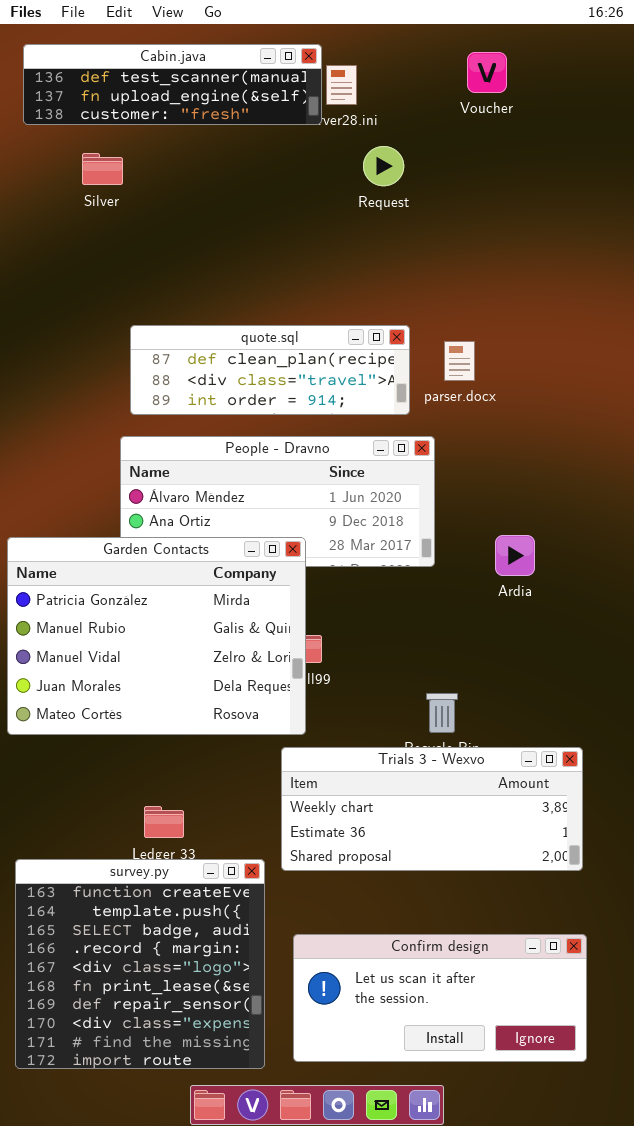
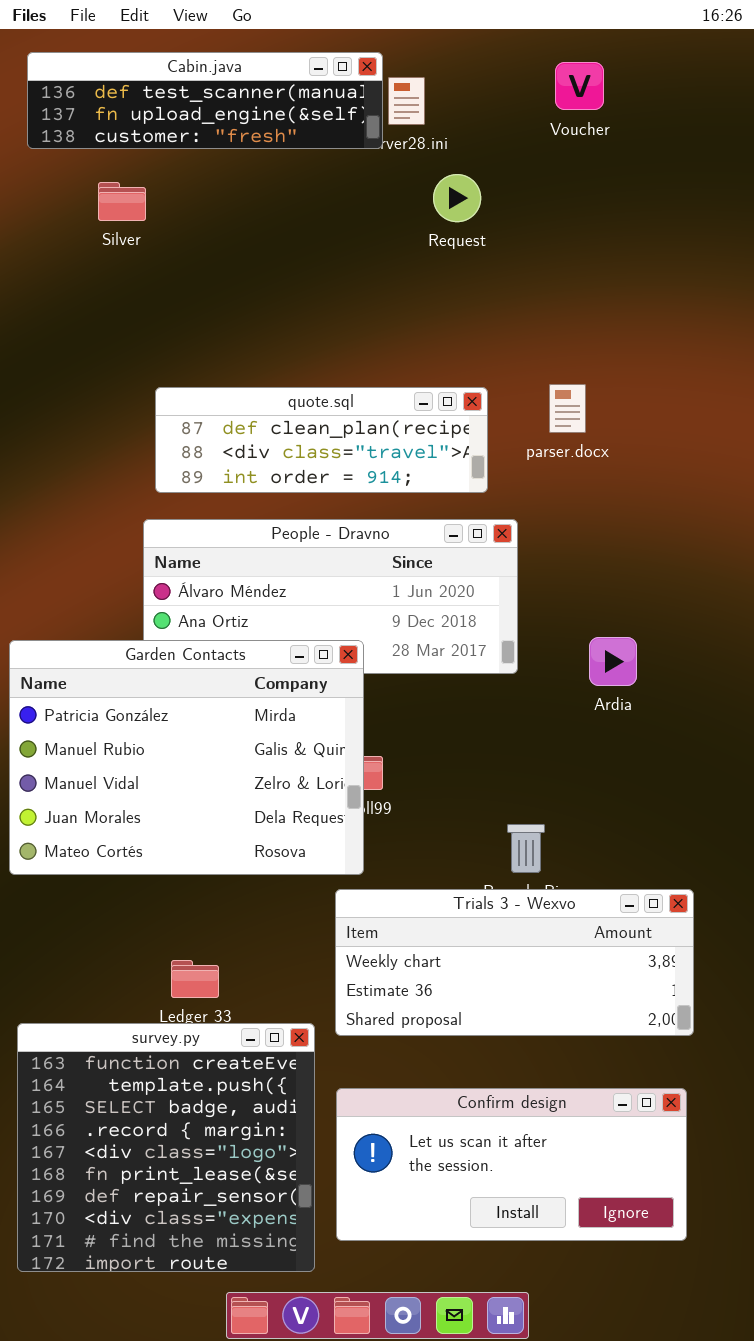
parser.docx: [444,341,475,381] -> [549,384,586,433], moved
Confirm design: [293,934,587,1062] -> [336,1088,687,1241], moved

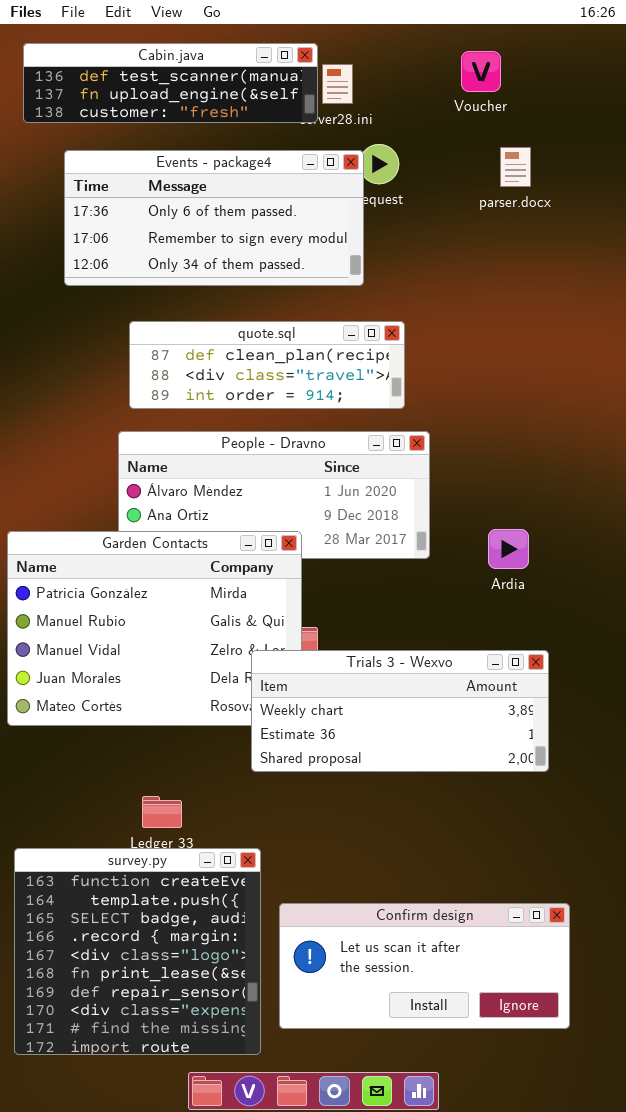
Events - package4: none -> [64,150,364,286], opened
parser.docx: [549,384,586,433] -> [500,147,531,187], moved
Trials 3 - Wexvo: [335,889,694,1036] -> [251,650,549,772], moved

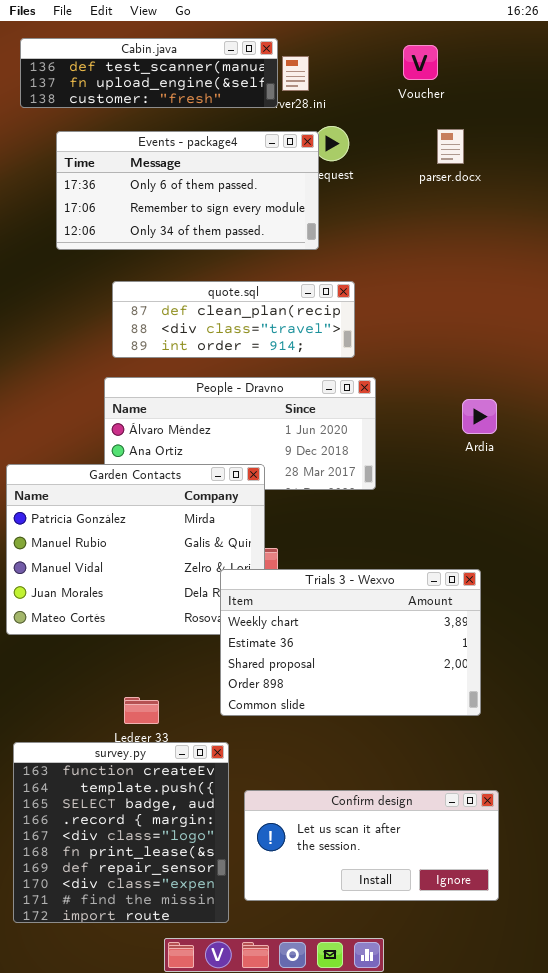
Ardia: [488,529,529,569] -> [462,399,497,434], moved
Trials 3 - Wexvo: [251,650,549,772] -> [220,569,481,716], resized

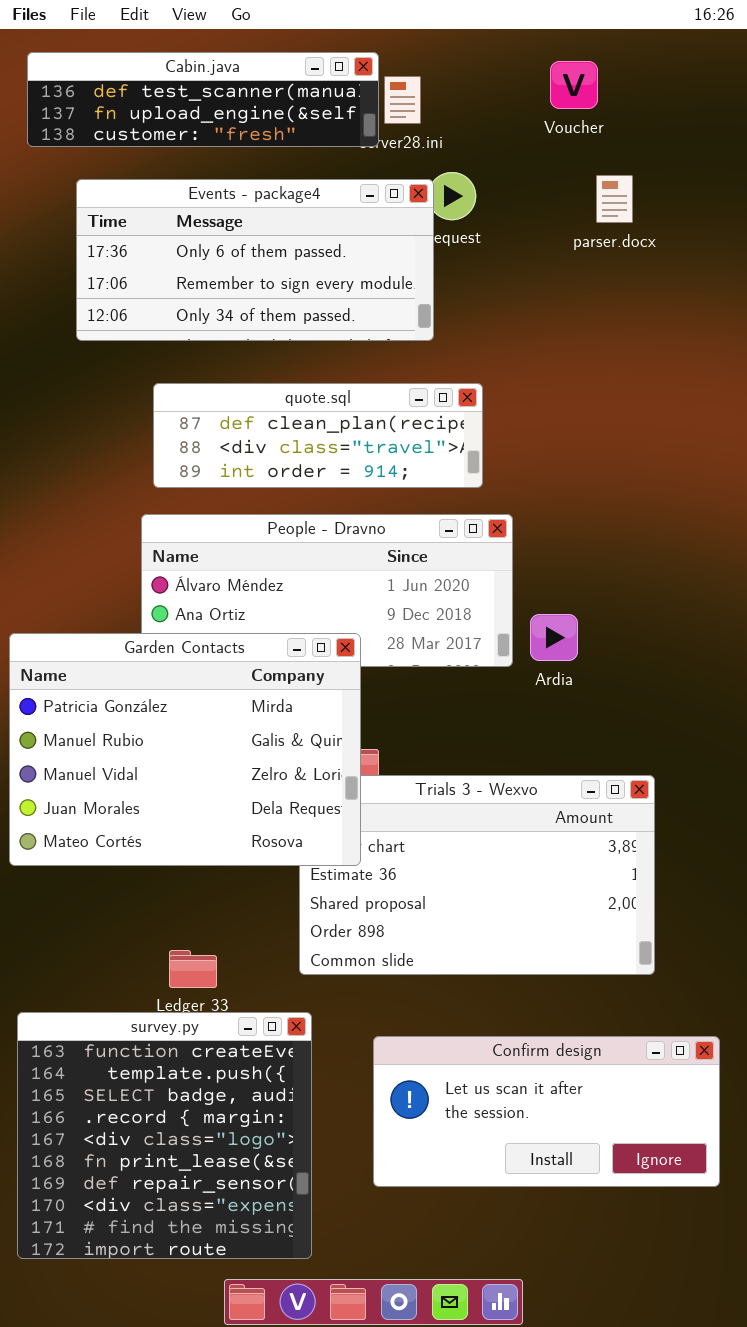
Ardia: [462,399,497,434] -> [530,614,578,661], moved
Garden Contacts: [6,464,265,635] -> [9,633,361,866], raised
Confirm design: [244,790,499,901] -> [373,1036,720,1187], moved

